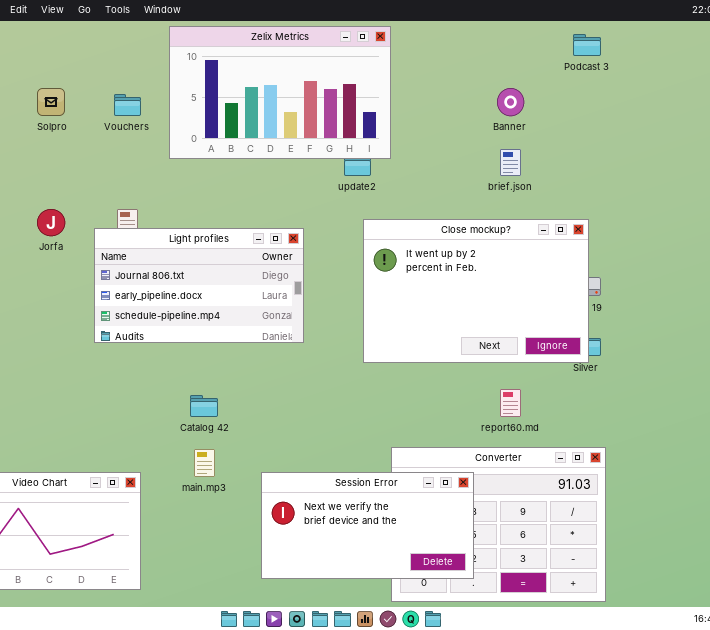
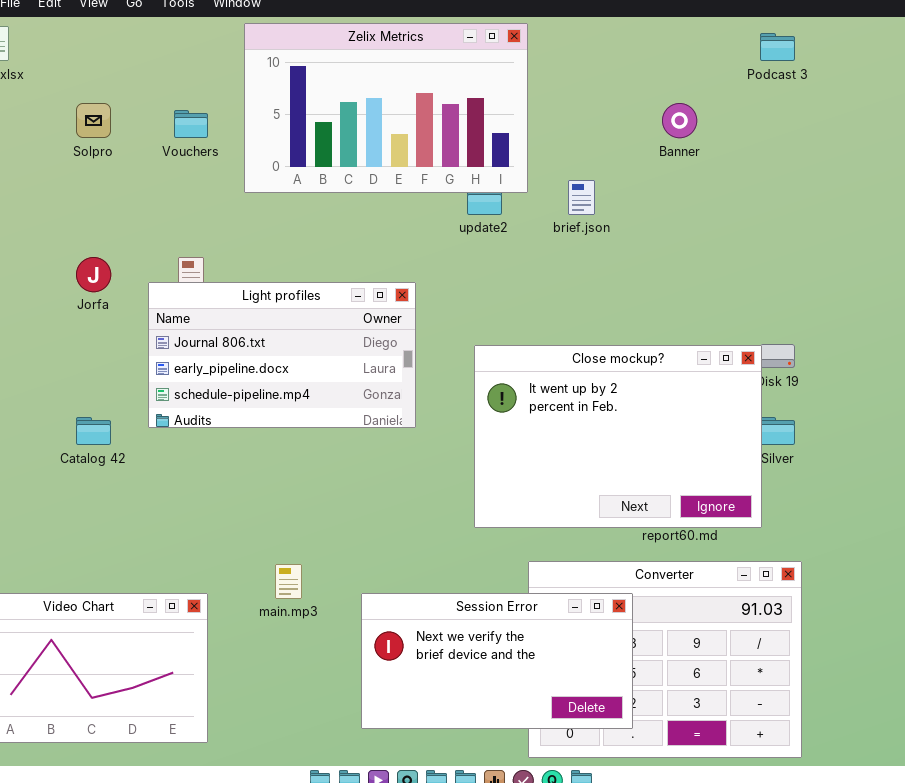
brief.json: [500,149,521,176] -> [568,180,595,215], moved
Close mockup?: [363,219,589,363] -> [474,345,762,528], moved
Catalog 42: [190,395,218,417] -> [76,417,111,445], moved

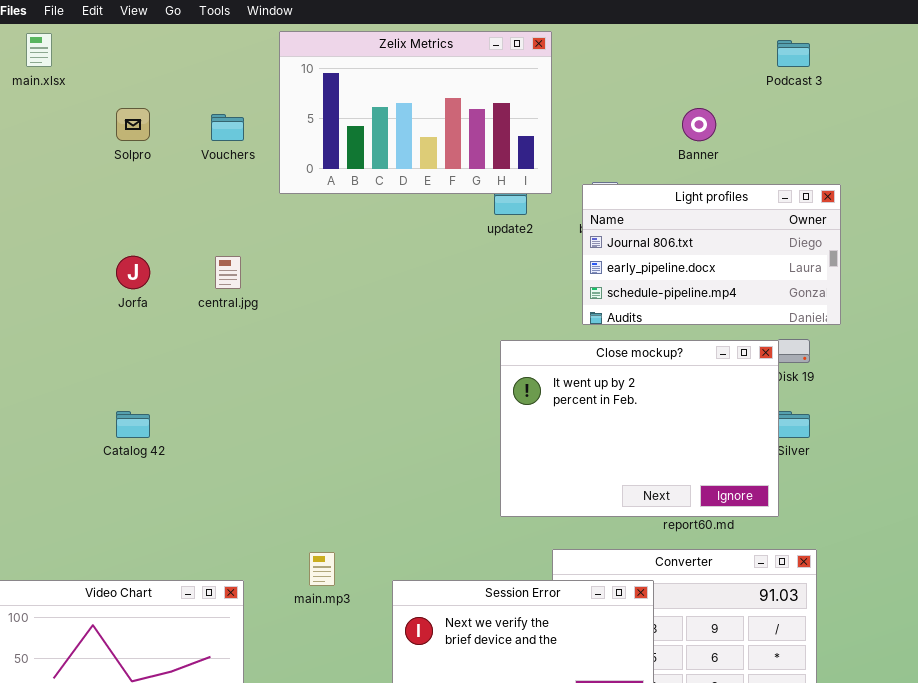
Light profiles: [148,282,416,428] -> [582,184,841,325], moved

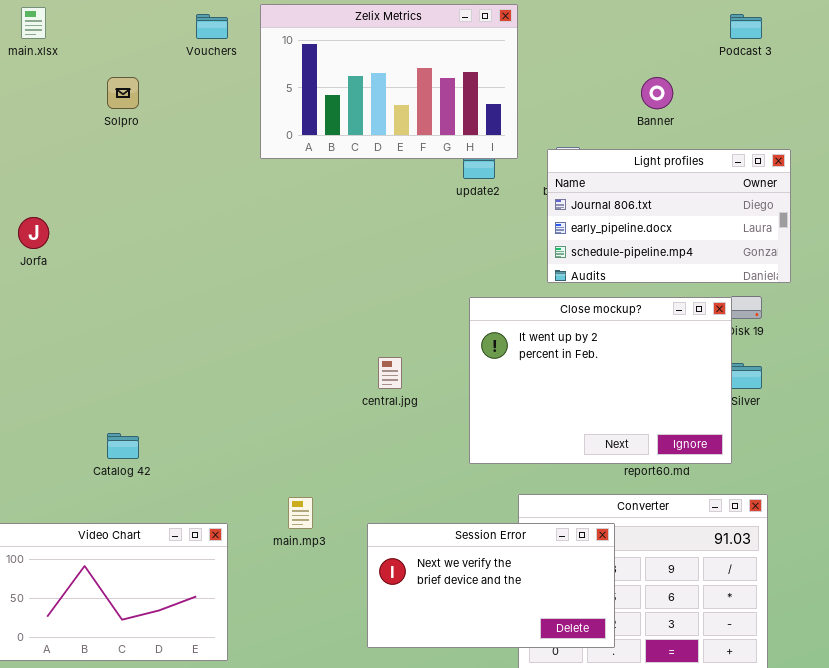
Vouchers: [211,114,244,141] -> [196,14,228,39], moved
Jorfa: [116,256,150,289] -> [18,217,49,249], moved
central.jpg: [215,256,241,289] -> [378,357,402,389], moved
Catalog 42: [116,411,150,438] -> [107,433,139,459], moved

